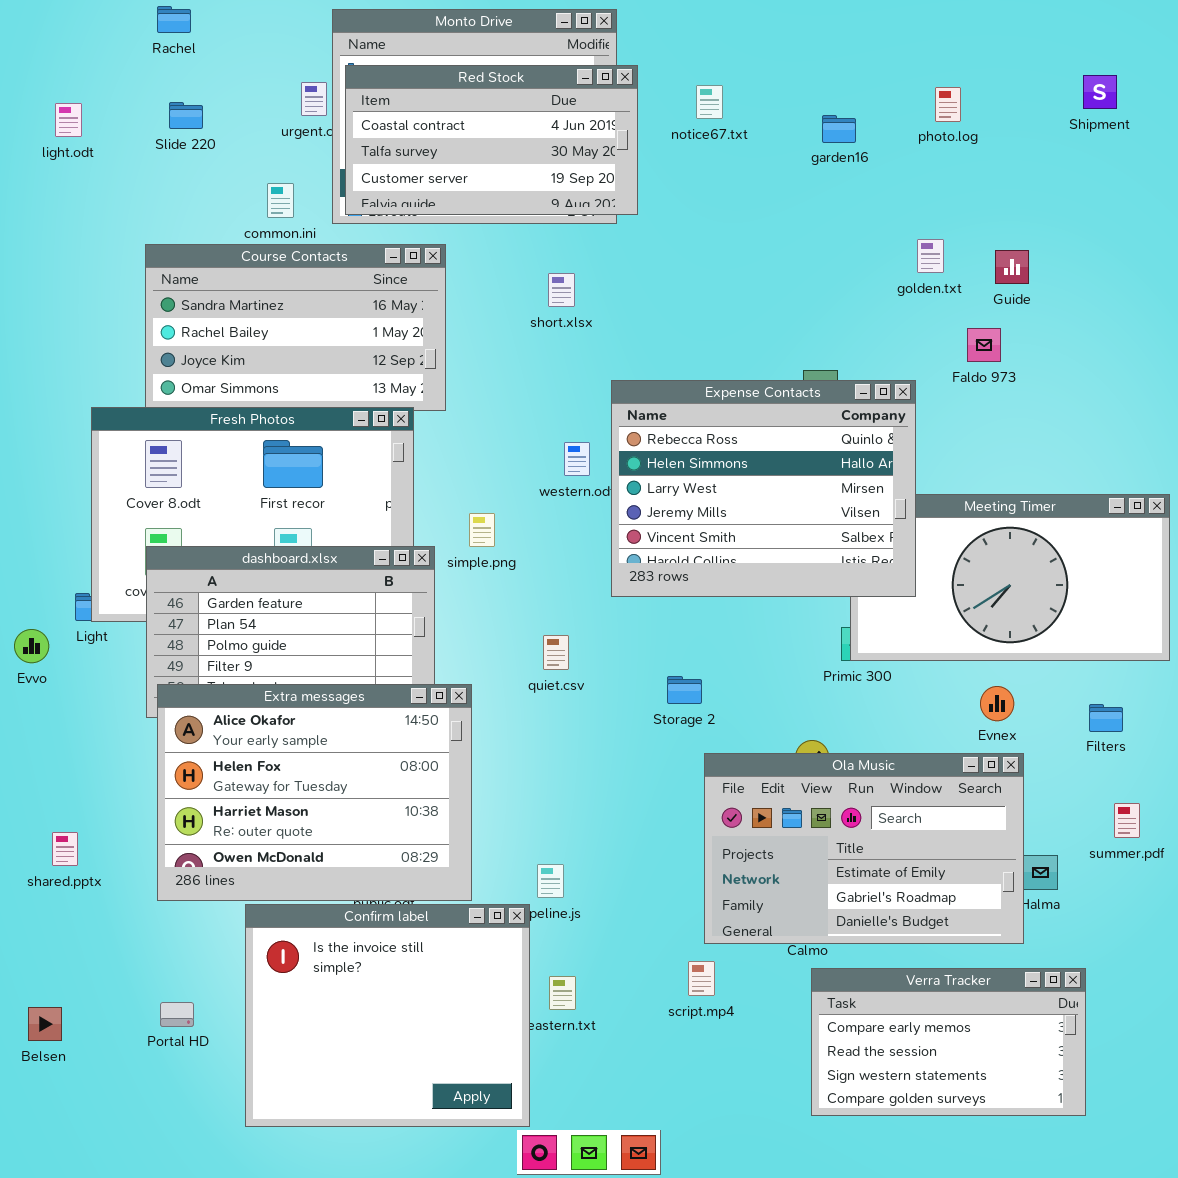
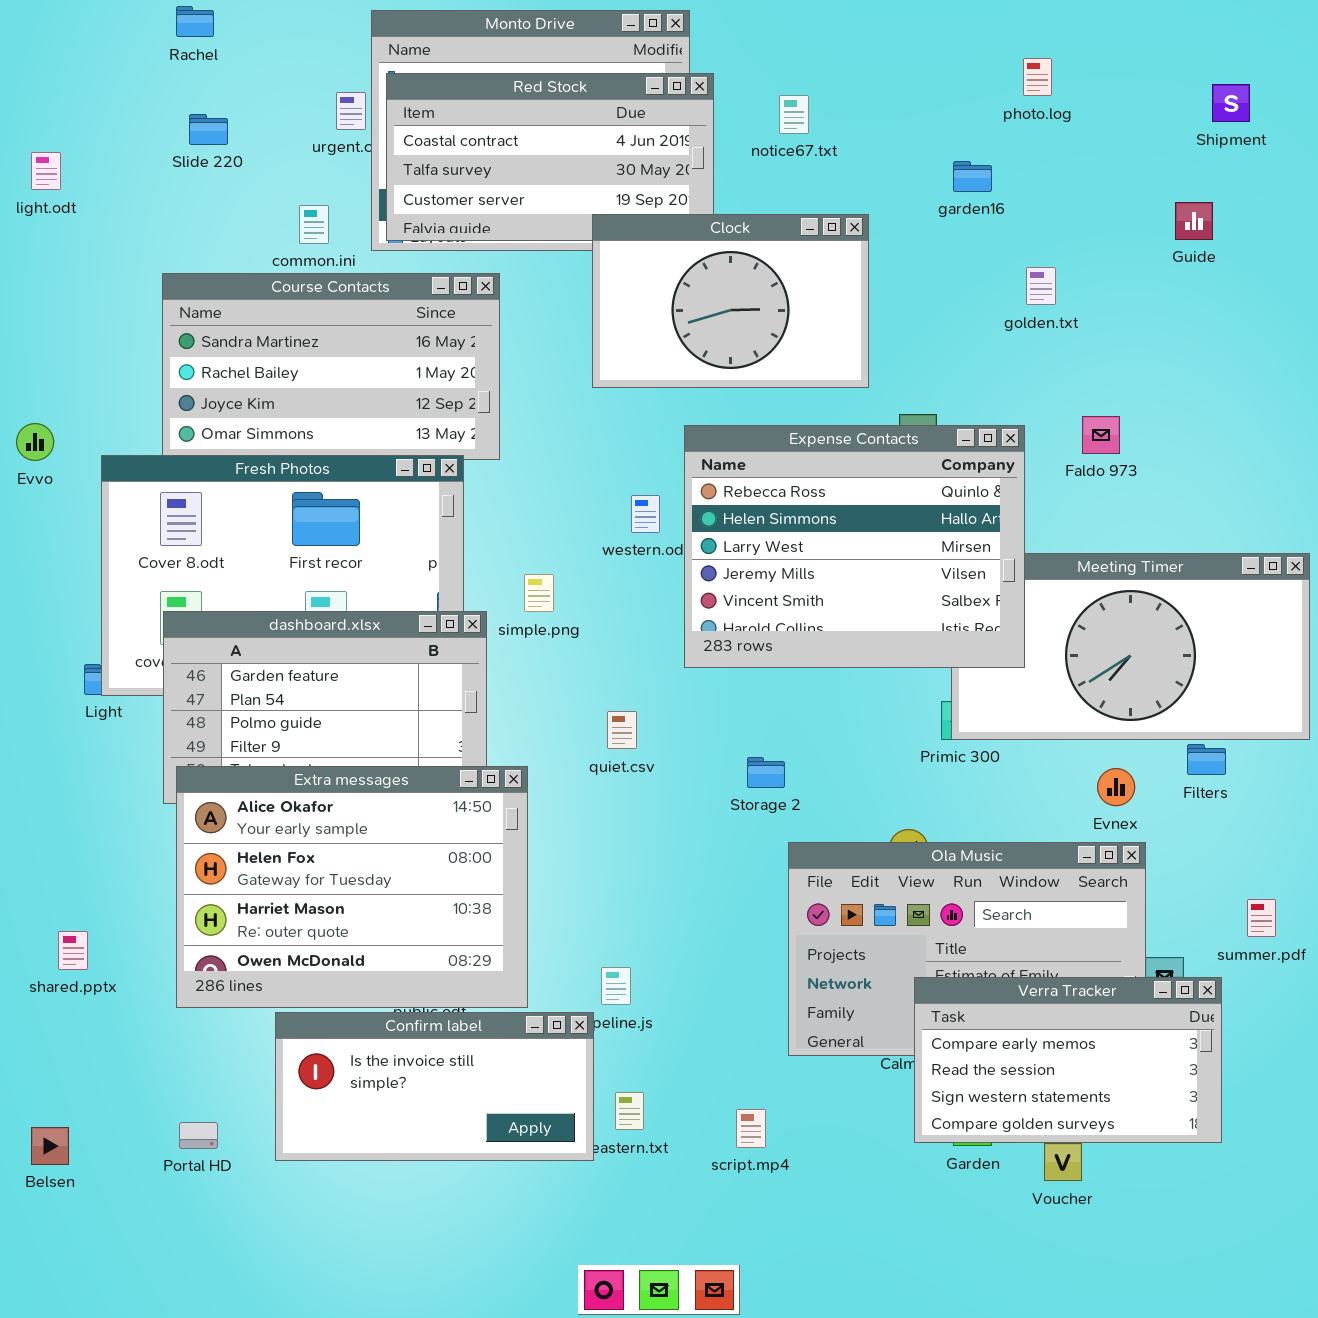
photo.log: [935,87,961,122] -> [1023,58,1052,96], moved
light.odt: [55,103,82,137] -> [31,152,61,190], moved
garden16: [822,115,856,143] -> [953,161,992,192], moved
Clock: none -> [592,214,869,388], opened
Guide: [995,250,1029,284] -> [1175,202,1213,240], moved
Faldo 973: [967,328,1001,362] -> [1082,416,1120,454], moved
Evvo: [14,629,49,663] -> [16,423,54,461], moved
Filters: [1089,704,1123,732] -> [1187,744,1226,775], moved
Confirm label: [245,904,530,1127] -> [275,1012,594,1161], resized
script.mp4: [688,961,715,996] -> [736,1109,766,1148], moved
Verra Tracker: [811,968,1086,1116] -> [914,977,1222,1143], moved

